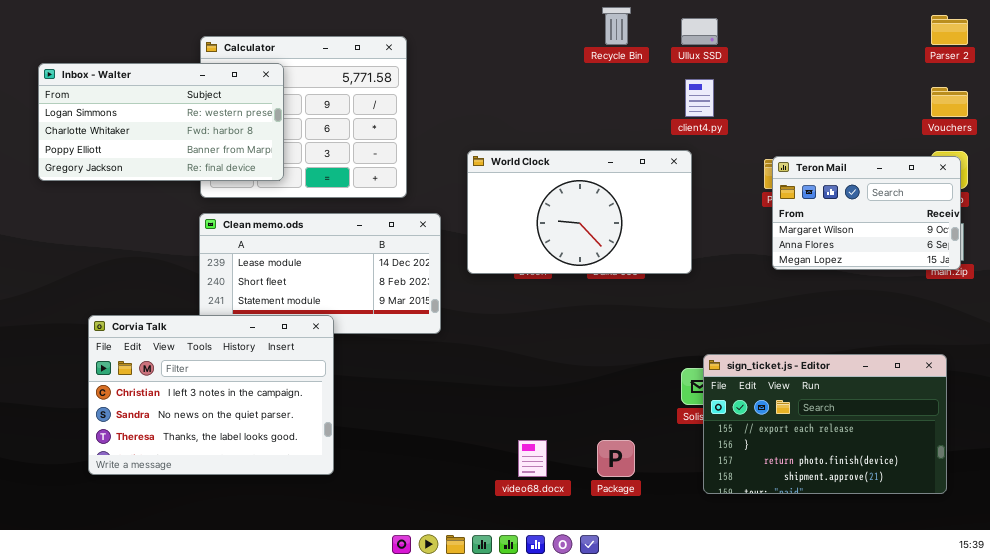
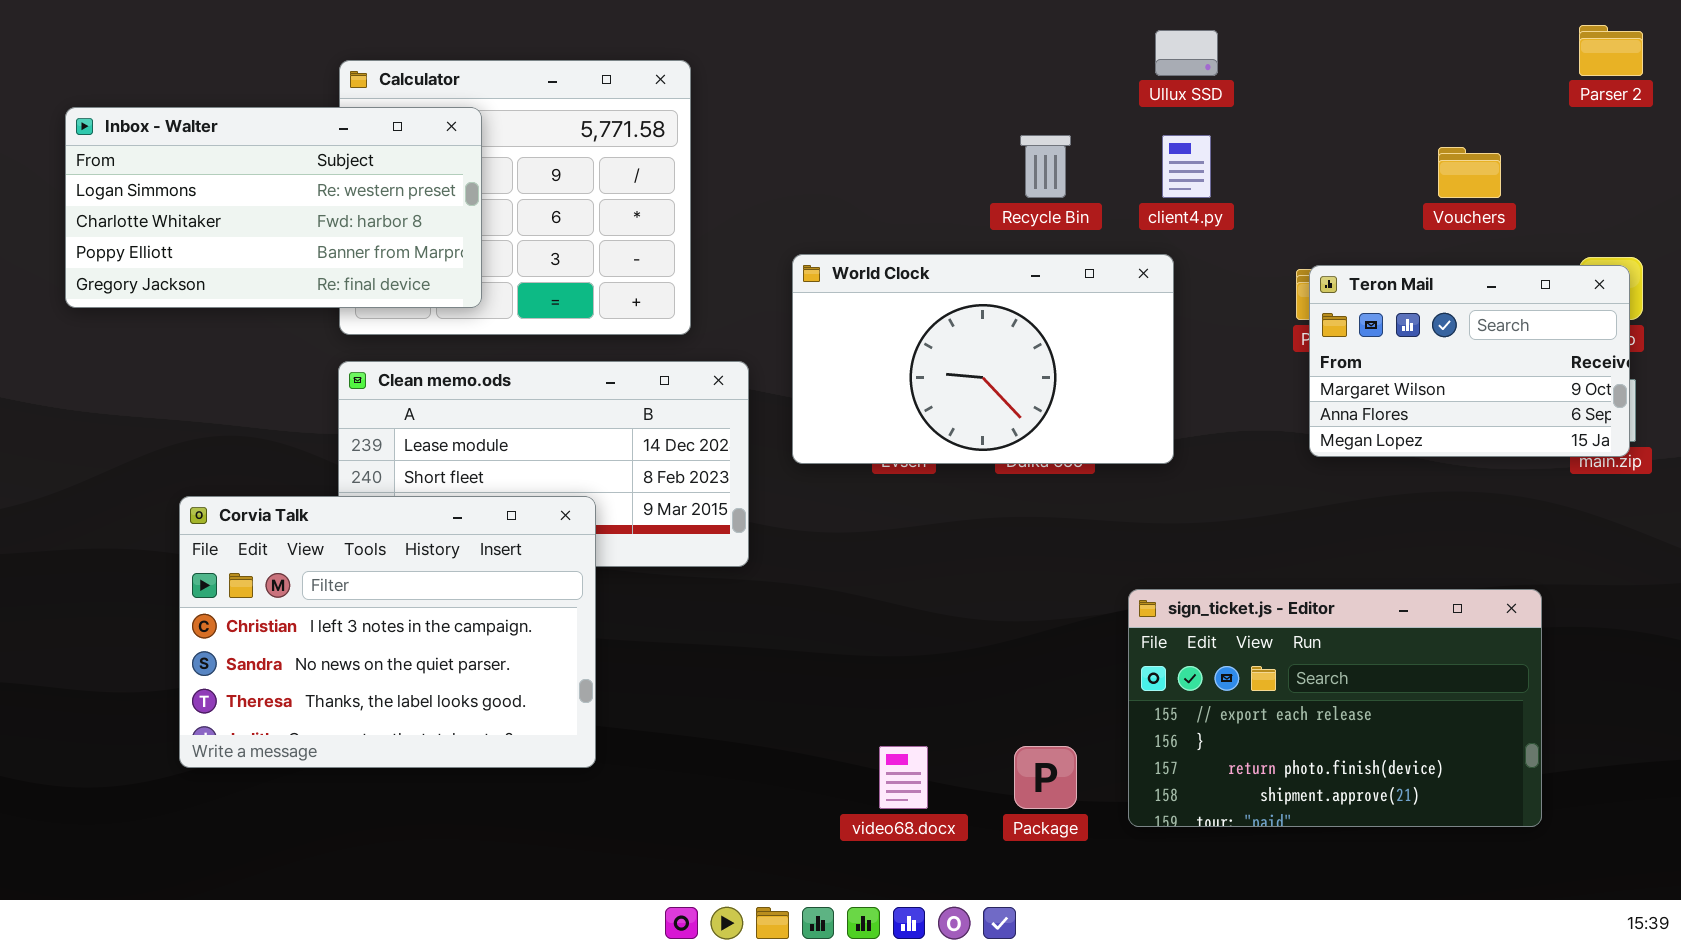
Recycle Bin: [602,7,631,45] -> [1020,135,1071,198], moved
Vouchers: [931,87,968,117] -> [1438,147,1501,198], moved
Corvia Talk: [88,315,334,475] -> [179,496,596,768], moved
sign_ticket.js - Editor: [703,354,947,494] -> [1128,589,1542,827], moved

